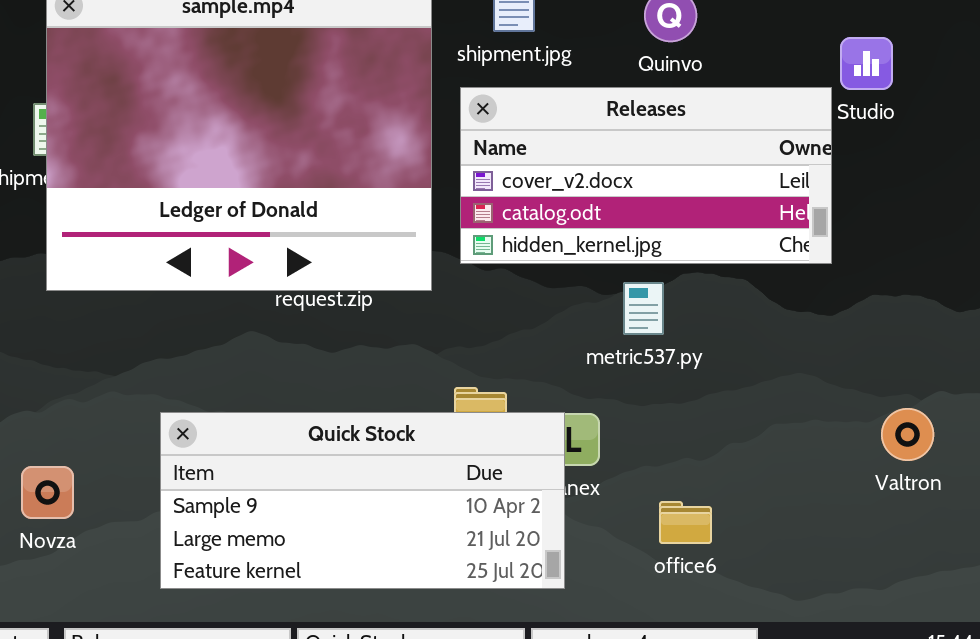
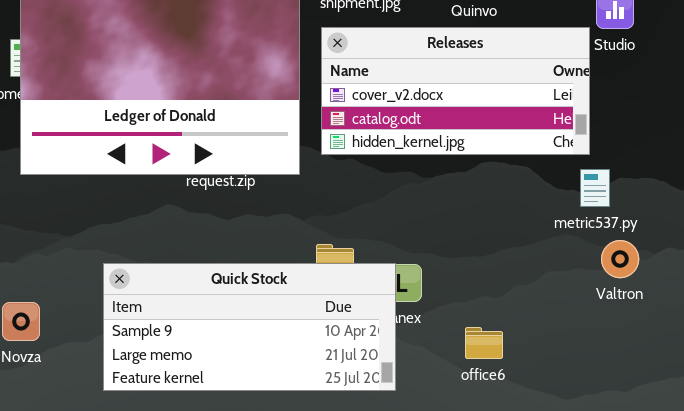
metric537.py: [623,282,664,335] -> [580,169,610,207], moved
Valtron: [881,408,934,461] -> [601,240,639,278], moved

